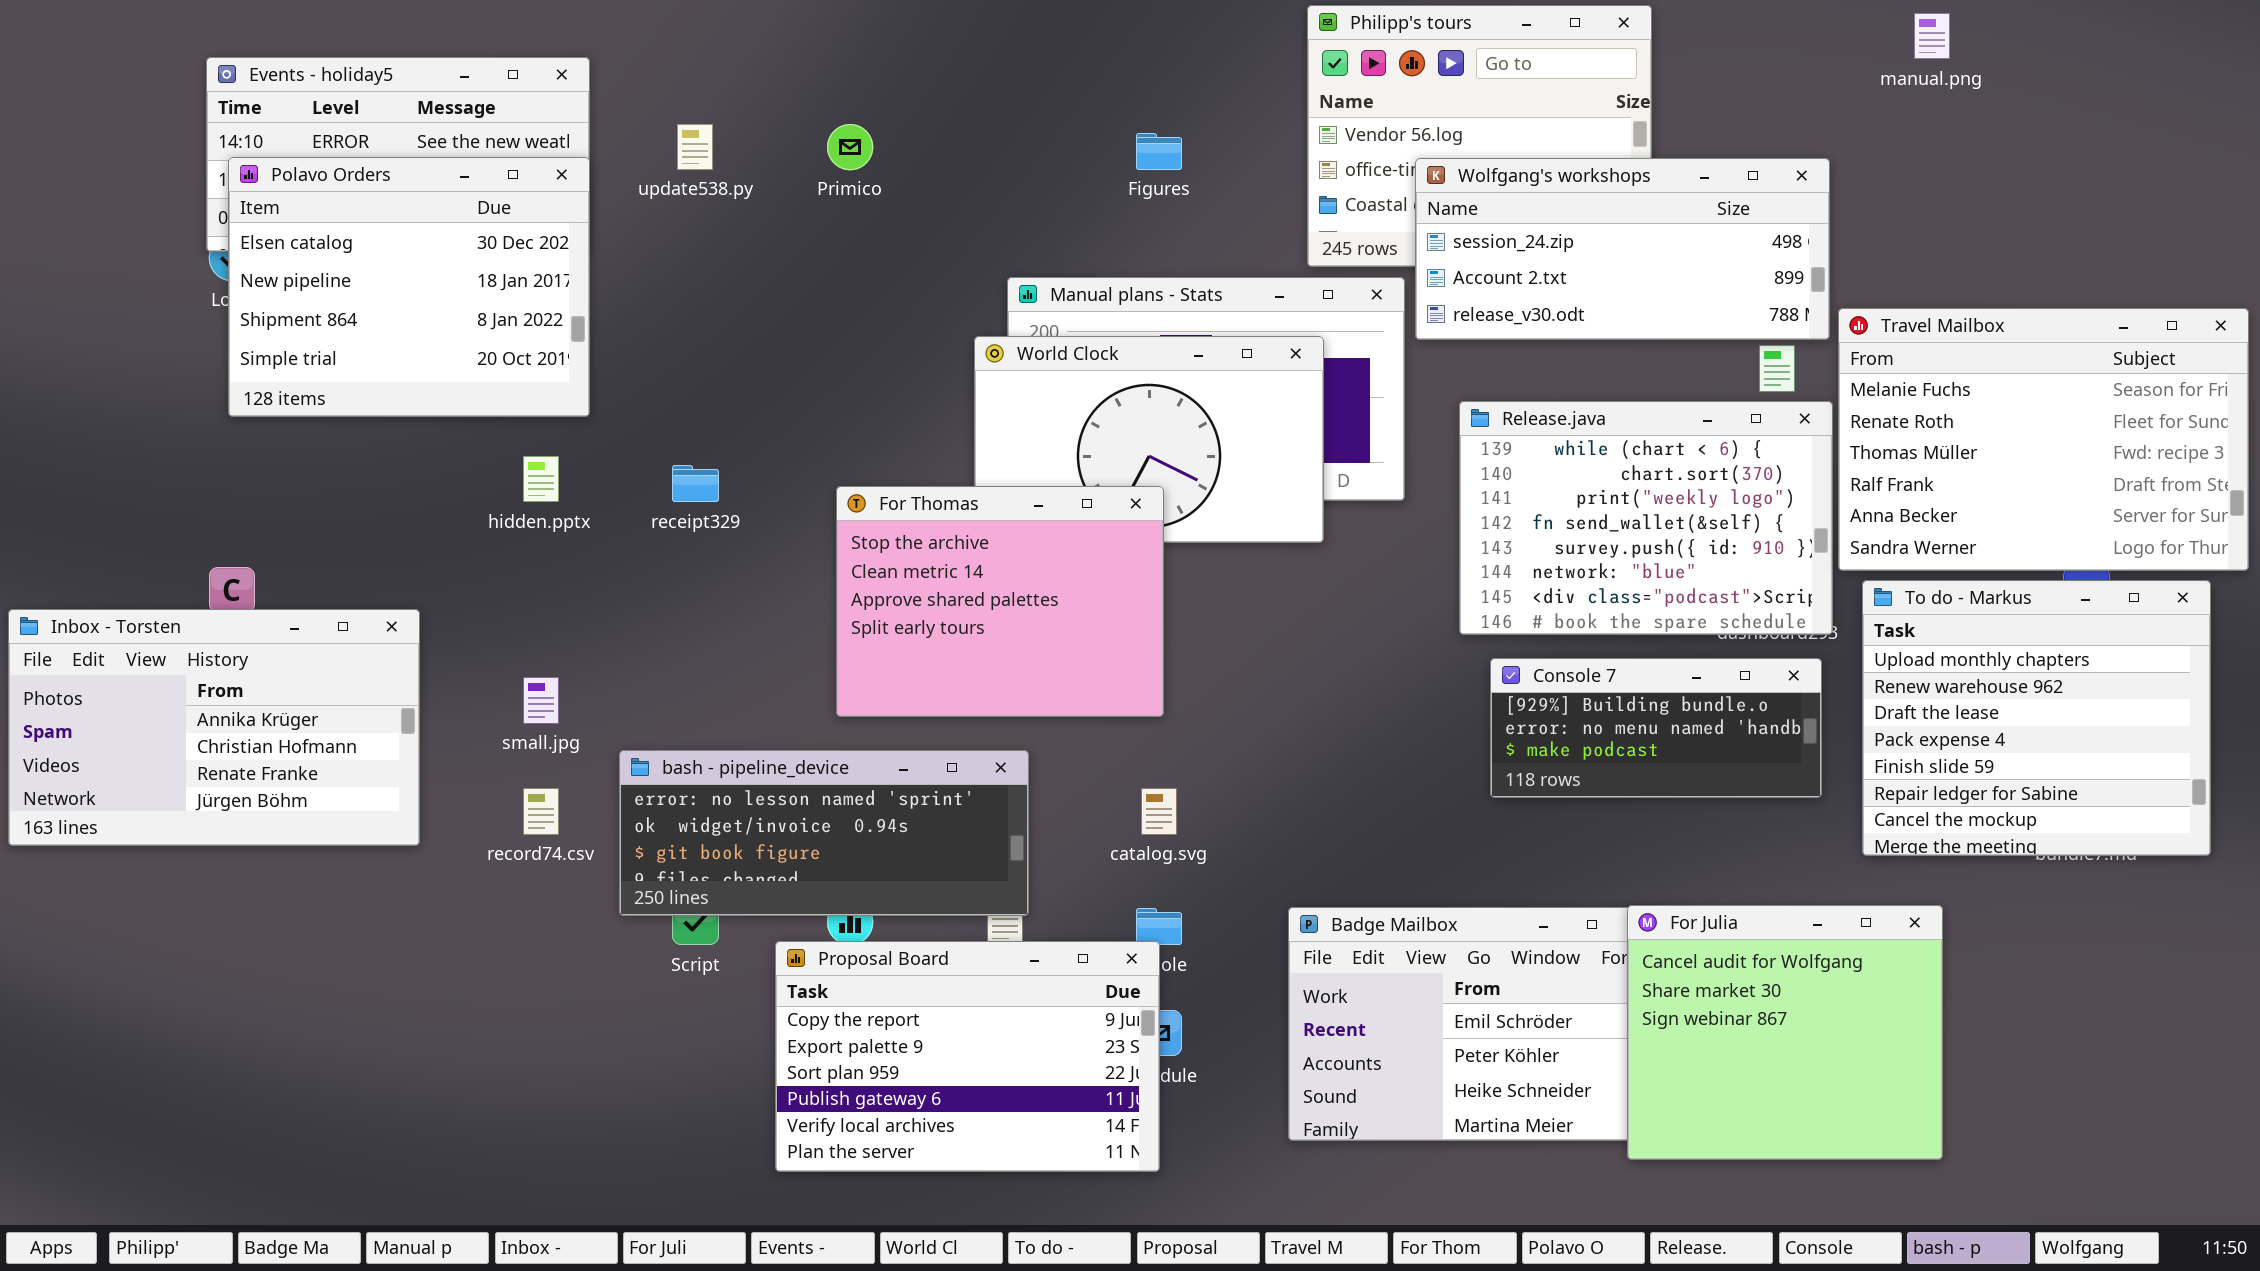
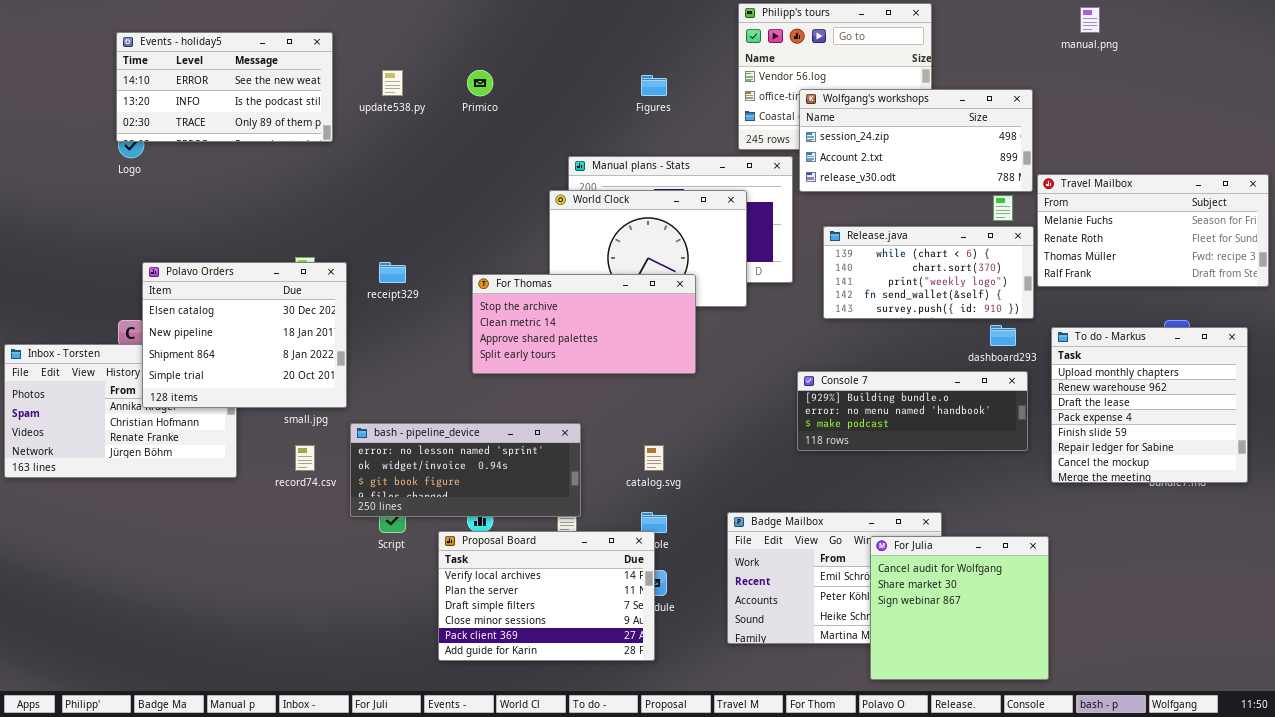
Polavo Orders: [228,157,590,417] -> [142,262,347,408], moved
Travel Mailbox: [1838,308,2249,571] -> [1037,174,1269,287], resized
Release.java: [1459,401,1833,635] -> [823,226,1034,319], resized
For Thomas: [836,486,1164,717] -> [472,274,696,374], resized
Console 7: [1490,658,1822,798] -> [797,371,1028,451], resized
For Julia: [1627,905,1943,1160] -> [870,536,1049,680], moved
Proposal Board: [775,941,1160,1172] -> [438,531,655,661], scrolled down 4 rows

